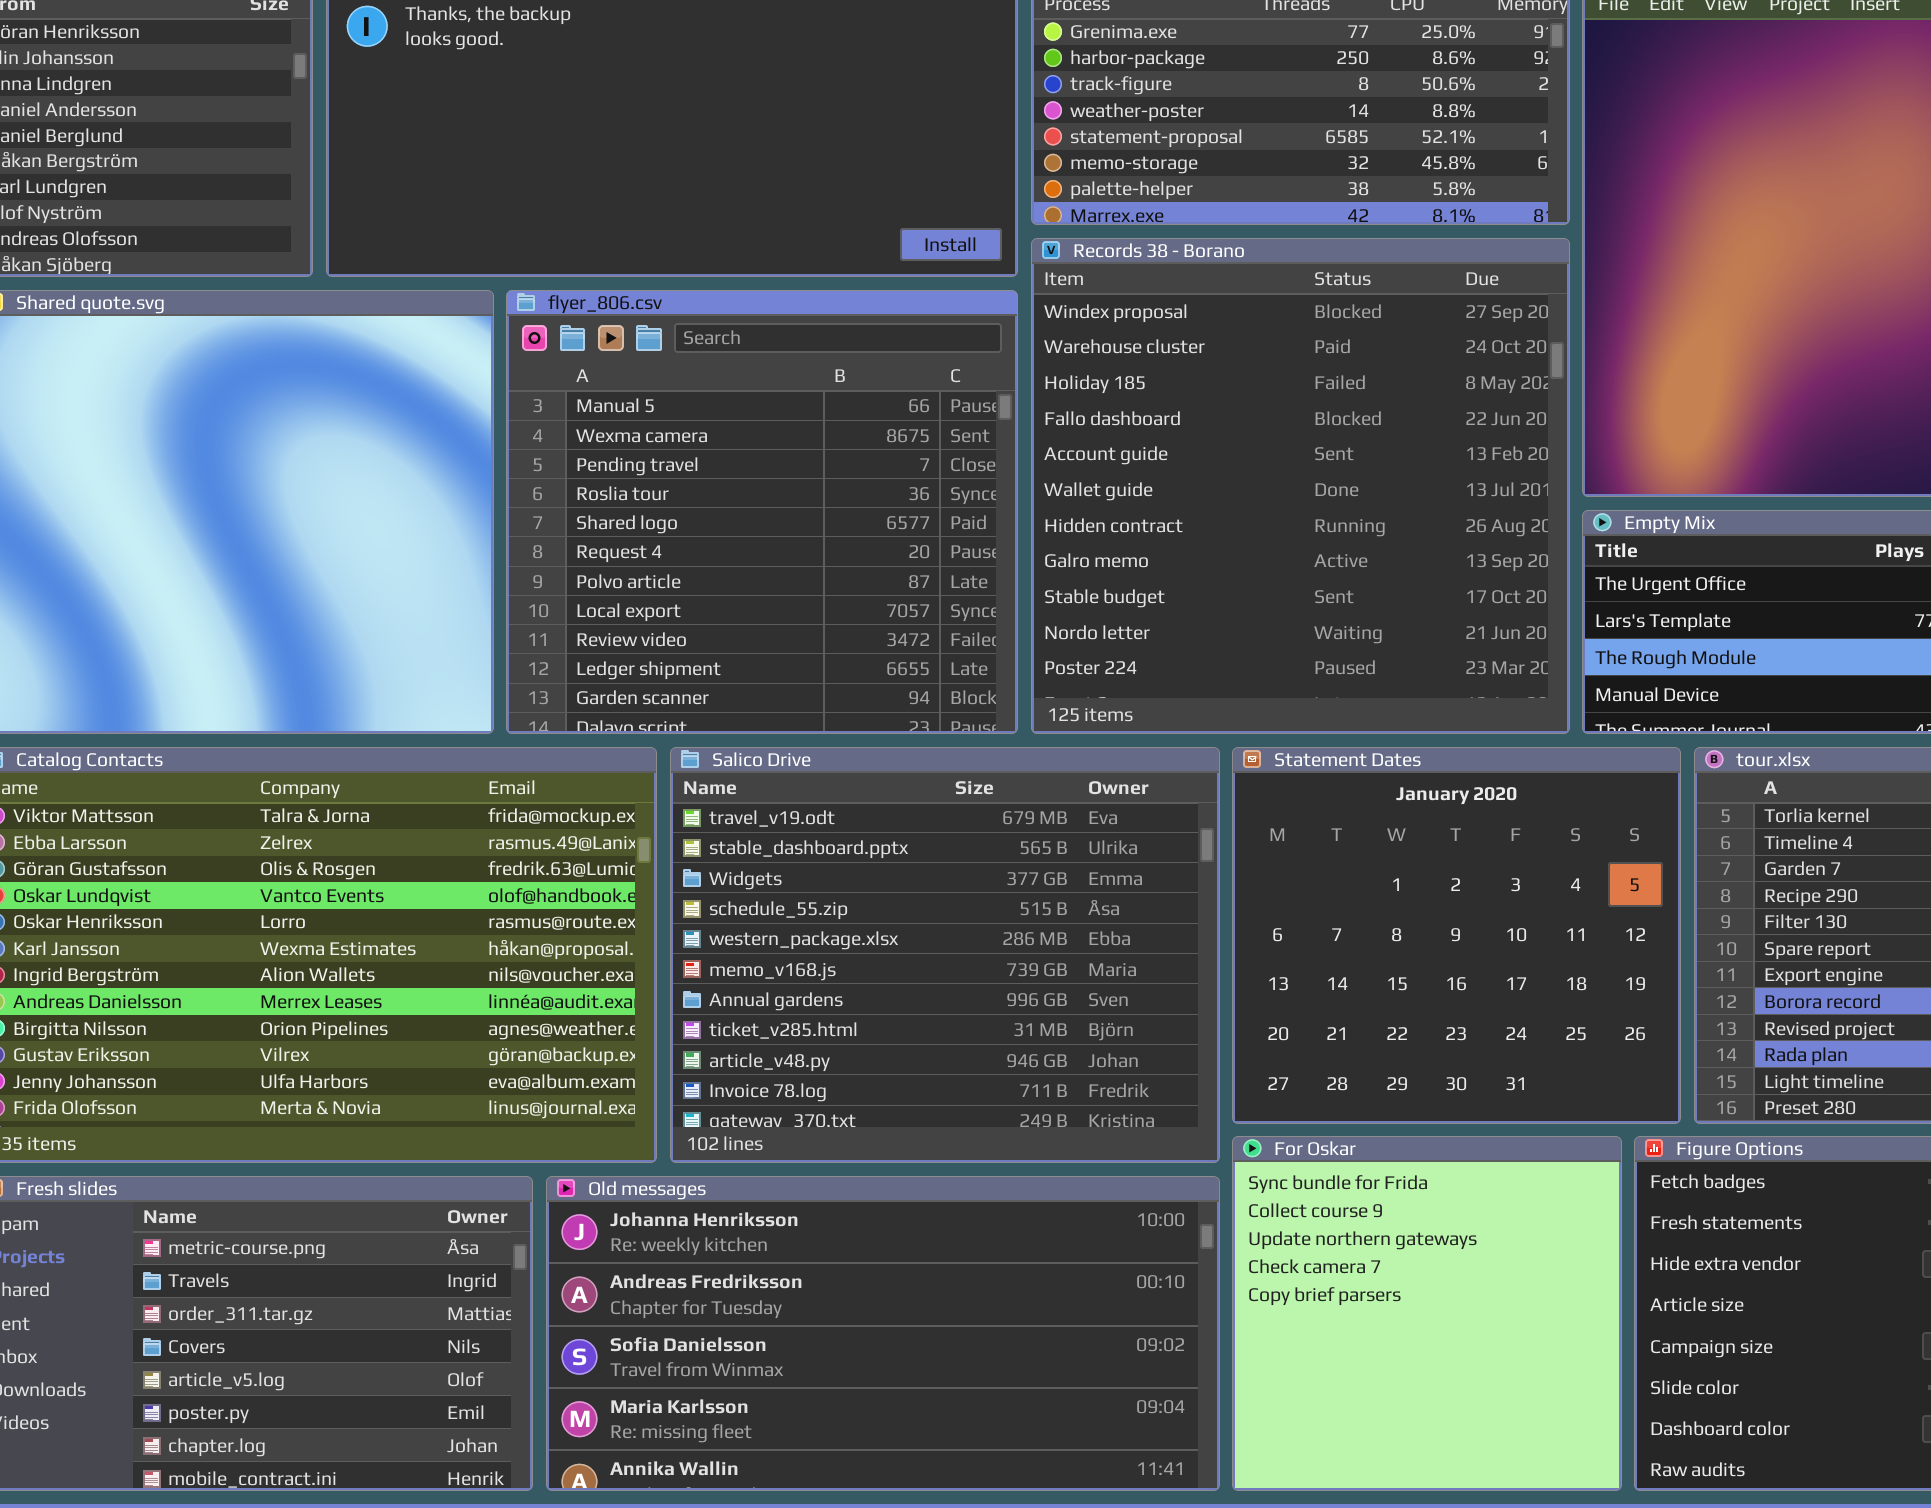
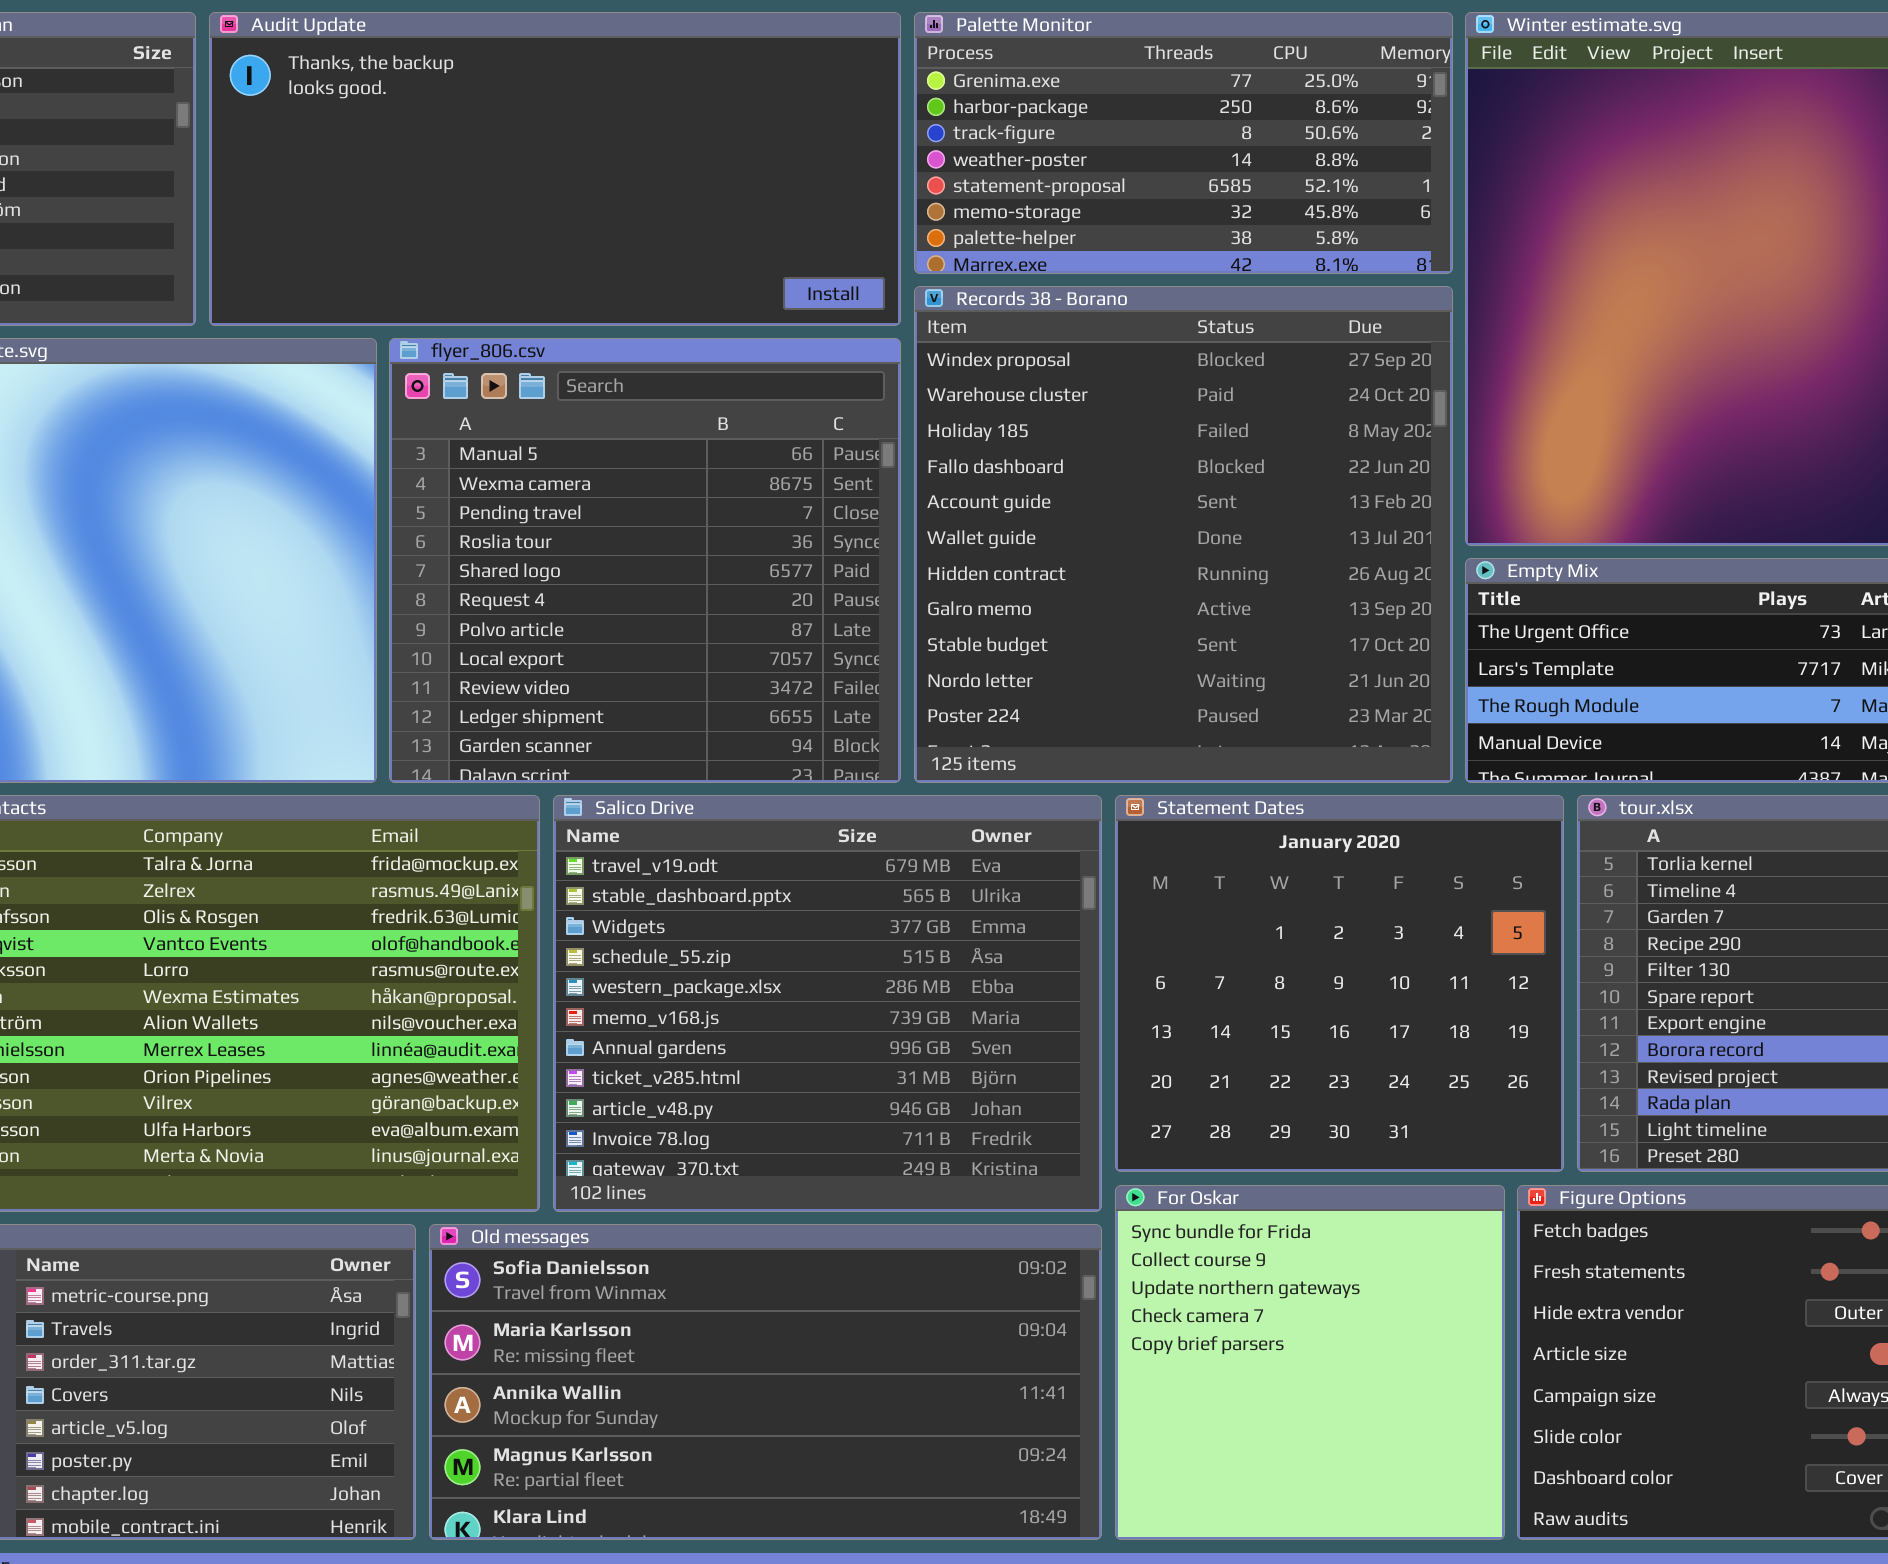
Old messages: [546,1176,1220,1491] -> [429,1224,1102,1540], scrolled down 2 rows

